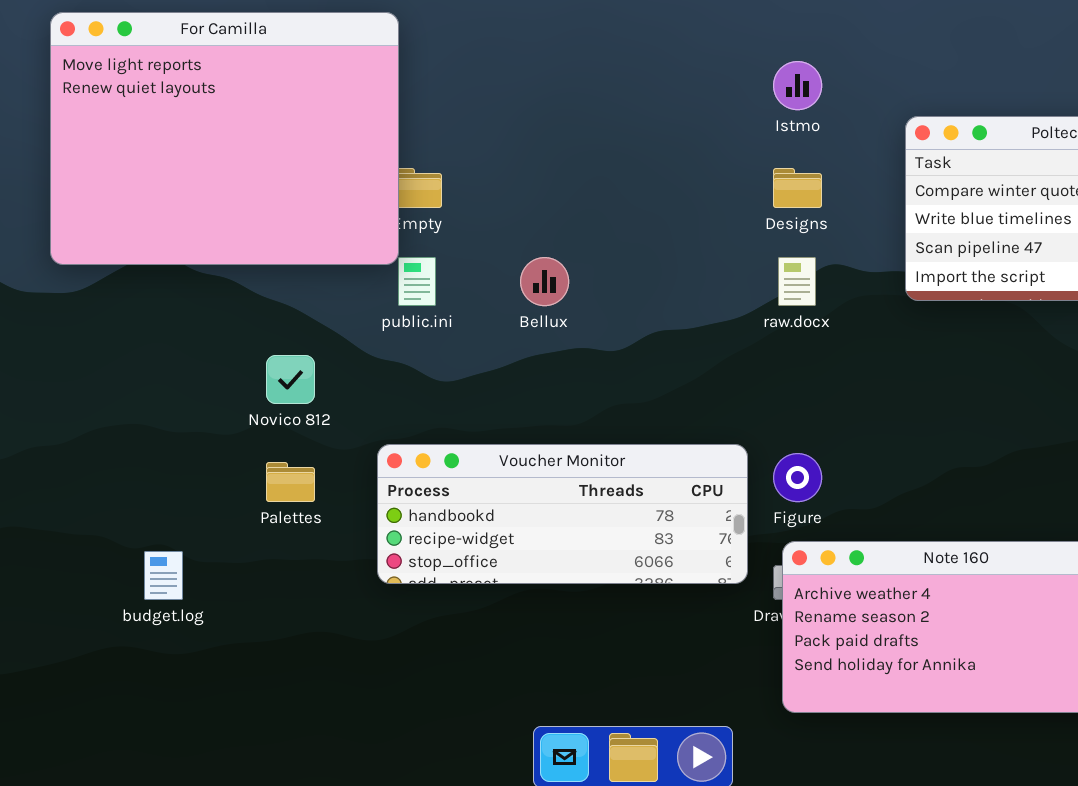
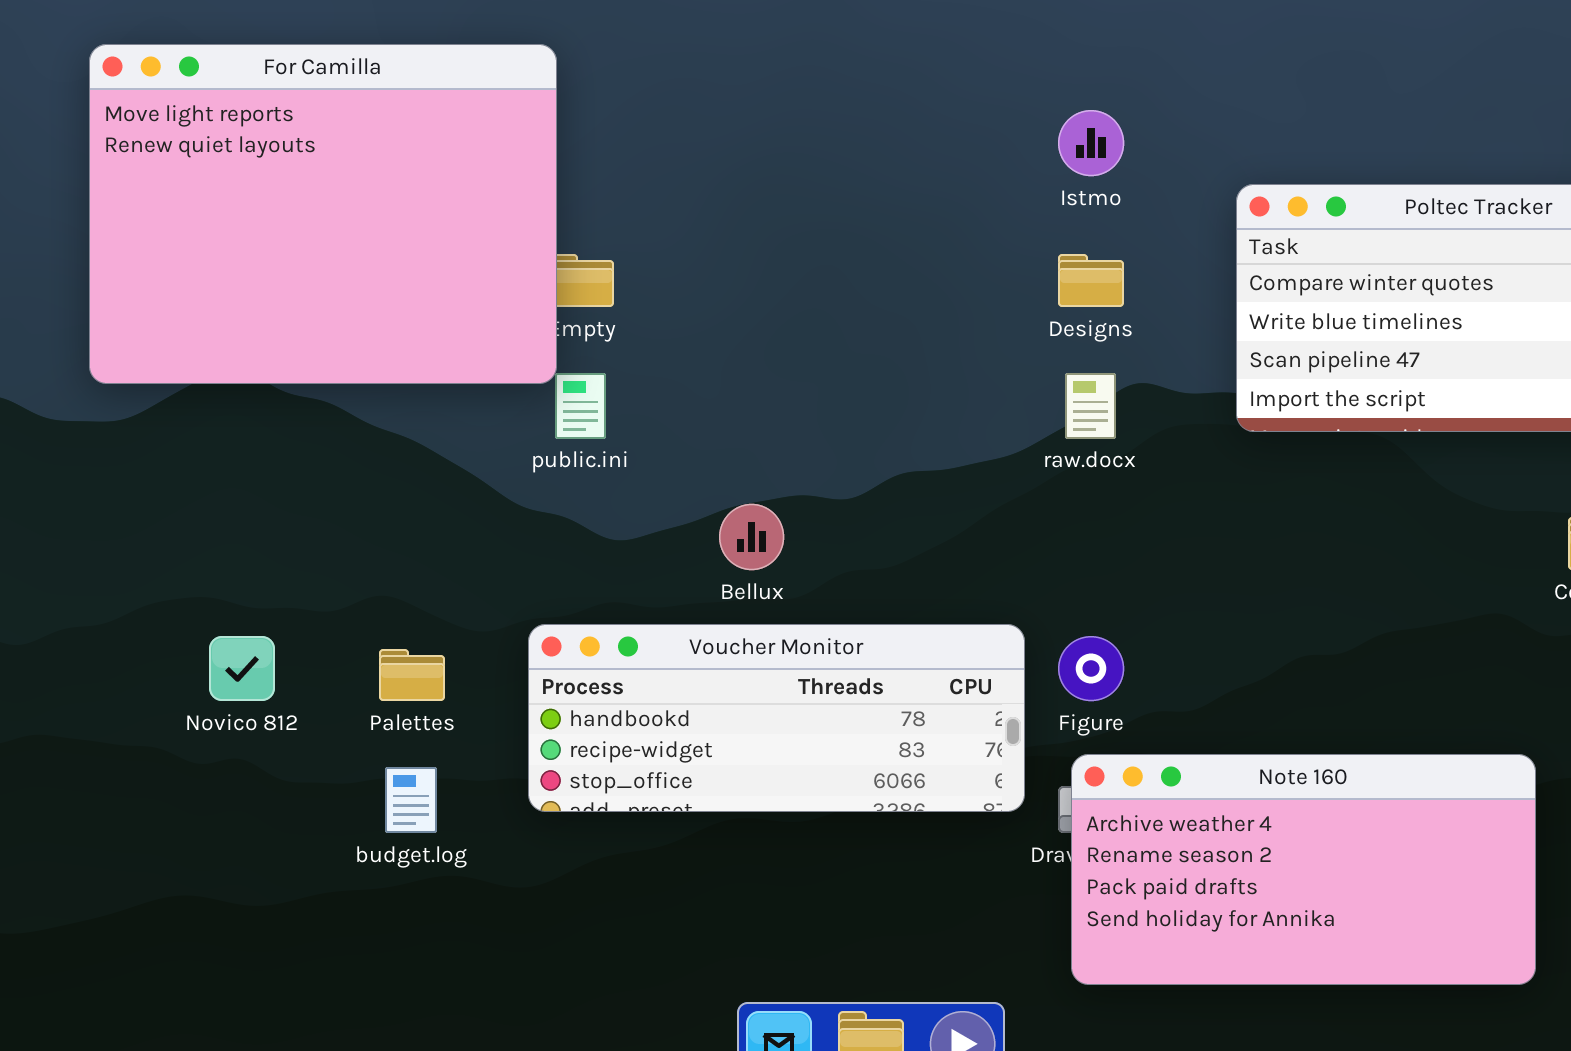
Bellux: [520,257,569,306] -> [719,504,784,570], moved
Novico 812: [266,355,315,404] -> [209,636,275,701], moved
budget.log: [144,551,183,600] -> [385,767,437,833], moved

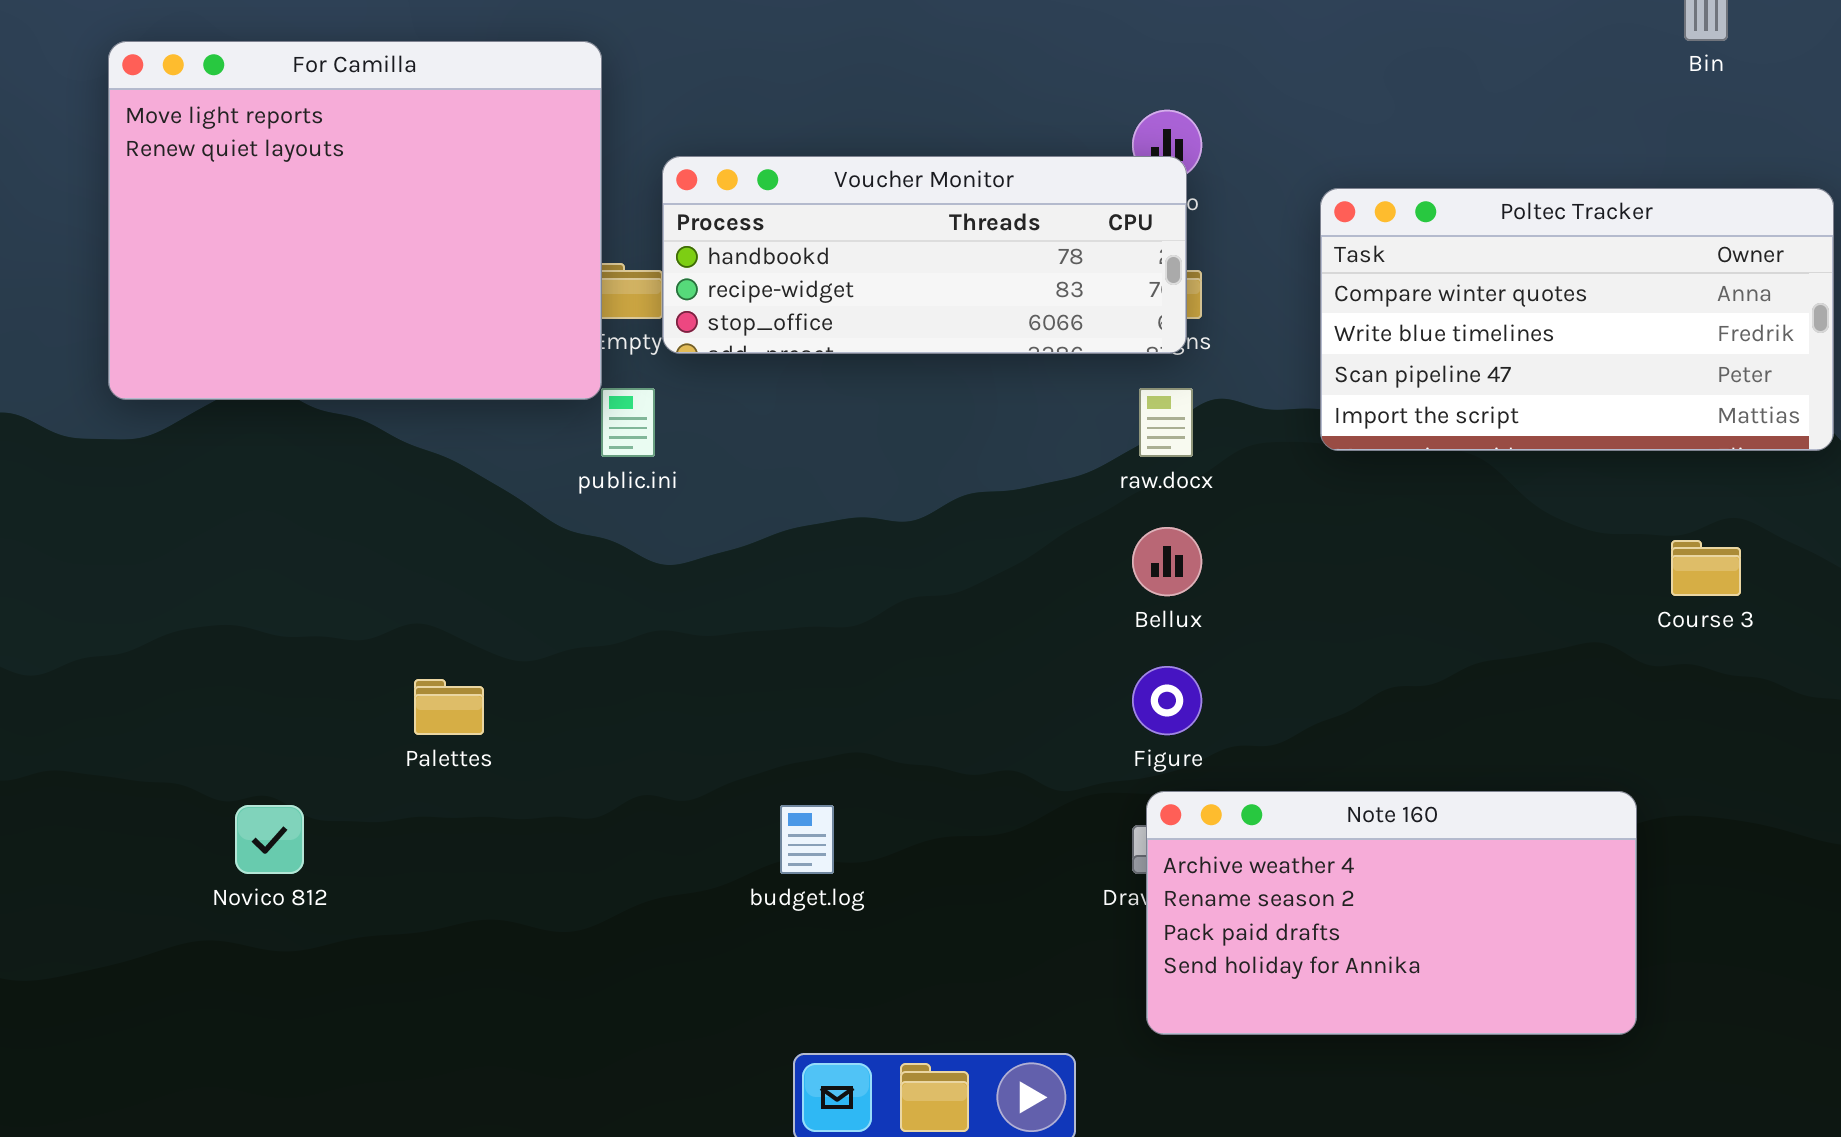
Bellux: [719,504,784,570] -> [1132,527,1202,596], moved
Voucher Monitor: [528,624,1025,812] -> [662,156,1187,354], moved
Novico 812: [209,636,275,701] -> [235,805,304,874], moved
budget.log: [385,767,437,833] -> [780,805,834,874], moved

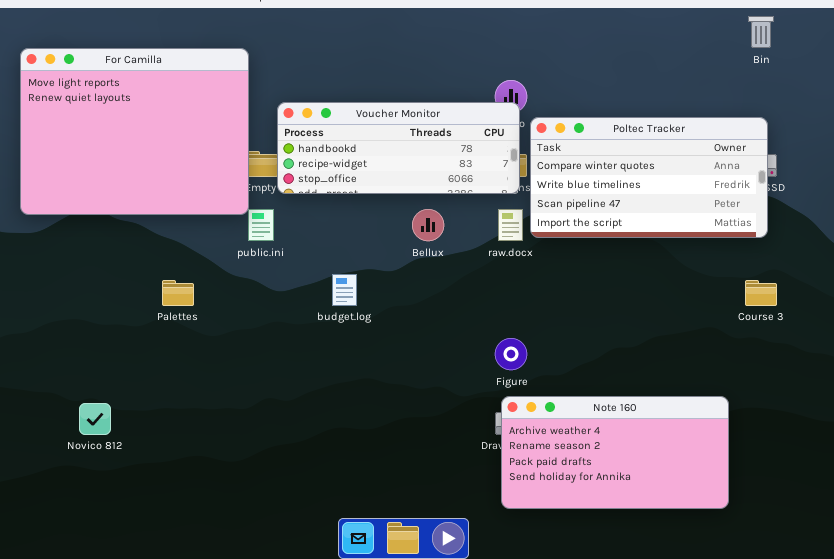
Poltec Tracker: [1320,188,1834,451] -> [530,117,768,238], moved
Bellux: [1132,527,1202,596] -> [412,209,444,241], moved
Palettes: [414,679,484,735] -> [162,280,194,306], moved
budget.log: [780,805,834,874] -> [332,274,357,306], moved

